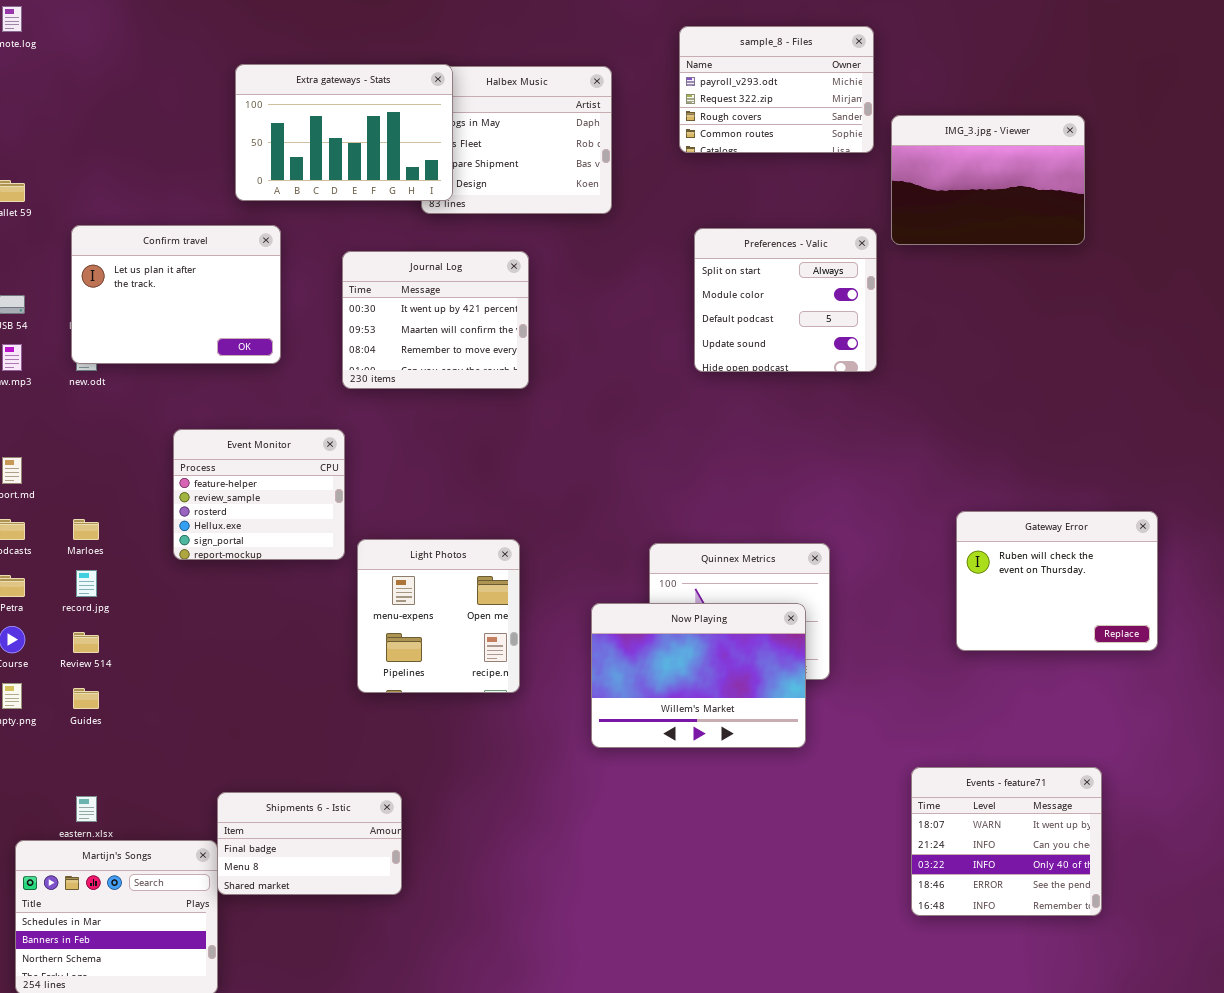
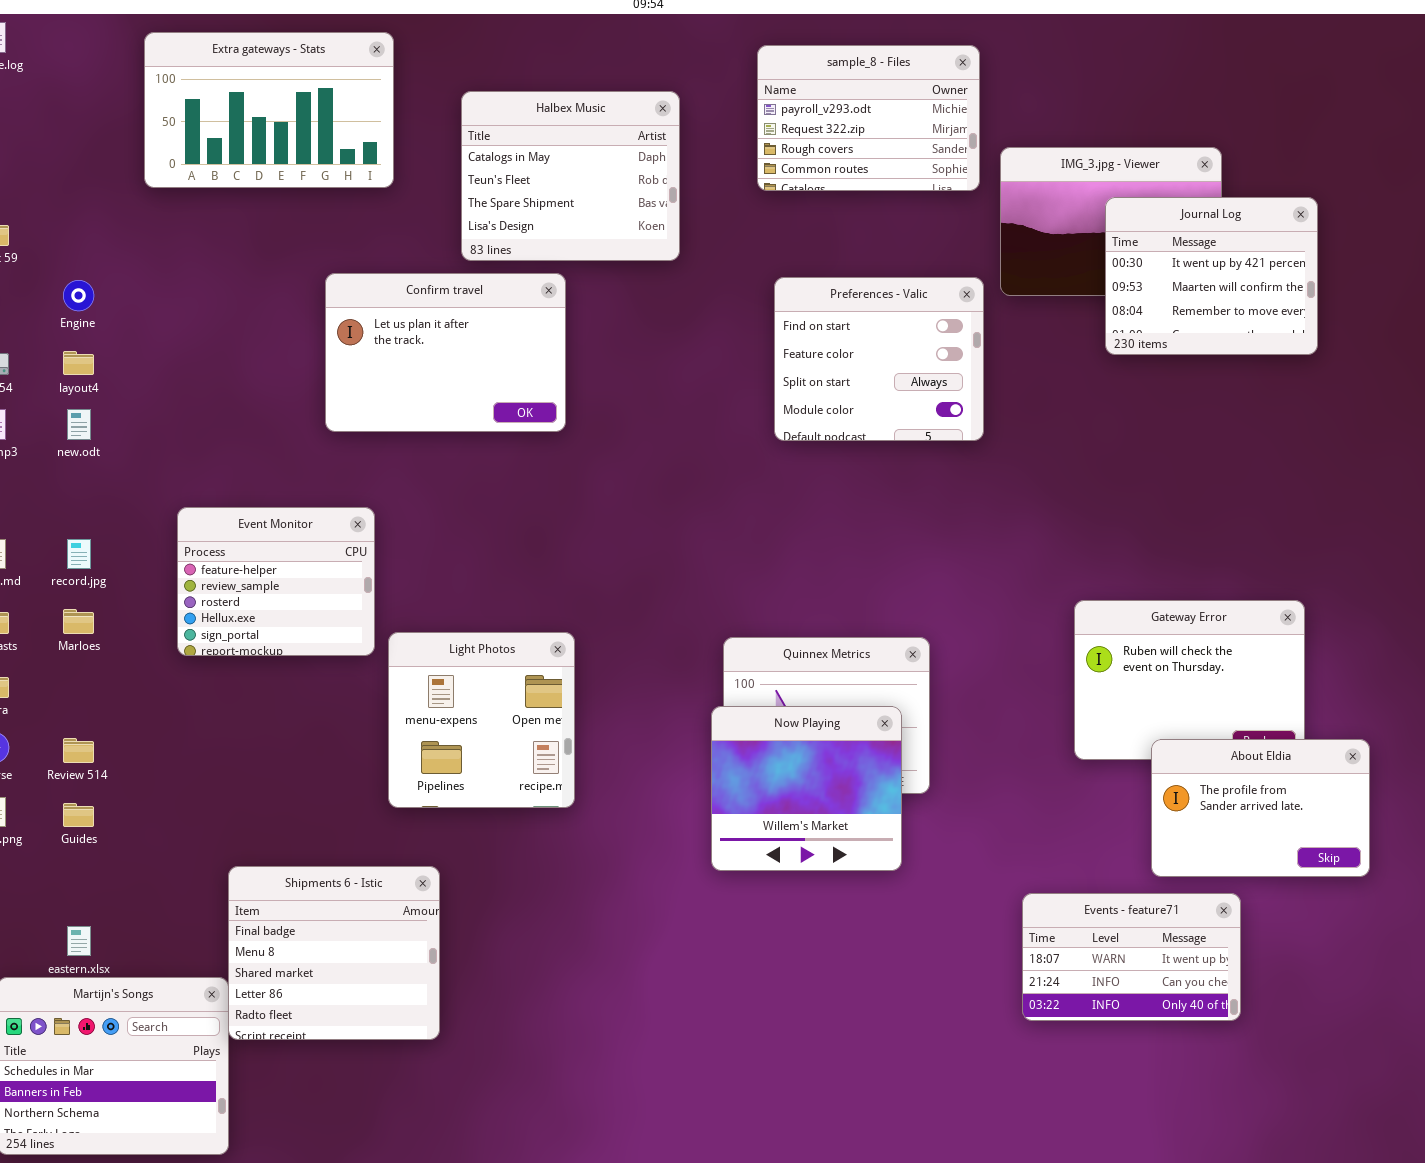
Extra gateways - Stats: [235,64,453,201] -> [144,32,394,188], moved
Confirm travel: [71,225,281,364] -> [325,273,566,432], moved
Preferences - Valic: [694,228,877,372] -> [774,277,984,441], scrolled up 2 rows
Journal Log: [342,251,529,389] -> [1105,197,1318,355], moved
record.jpg: [76,570,97,597] -> [67,539,91,569], moved
Now Playing: [591,603,806,748] -> [711,706,902,871], resized
About Eldia: none -> [1151,739,1370,877], opened
Events - feature71: [911,767,1102,916] -> [1022,893,1241,1021], resized
Shipments 6 - Istic: [217,792,402,895] -> [228,866,440,1040], resized

